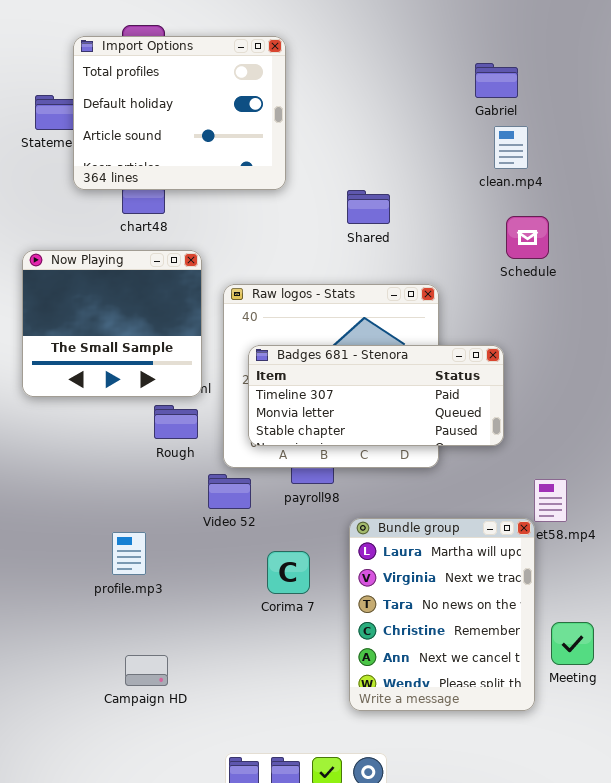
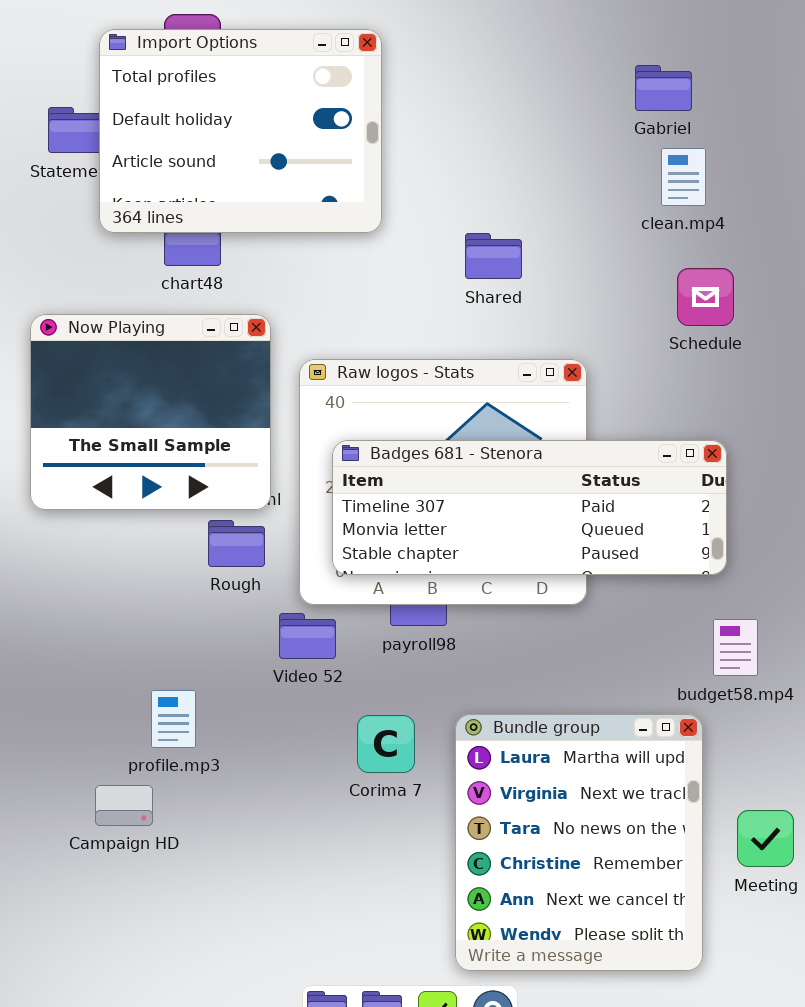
Badges 681 - Stenora: [248,345,504,446] -> [332,440,727,575], resized
Bundle group: [349,518,535,711] -> [455,714,703,971], moved
Campaign HD: [125,655,168,686] -> [95,785,153,826], moved

